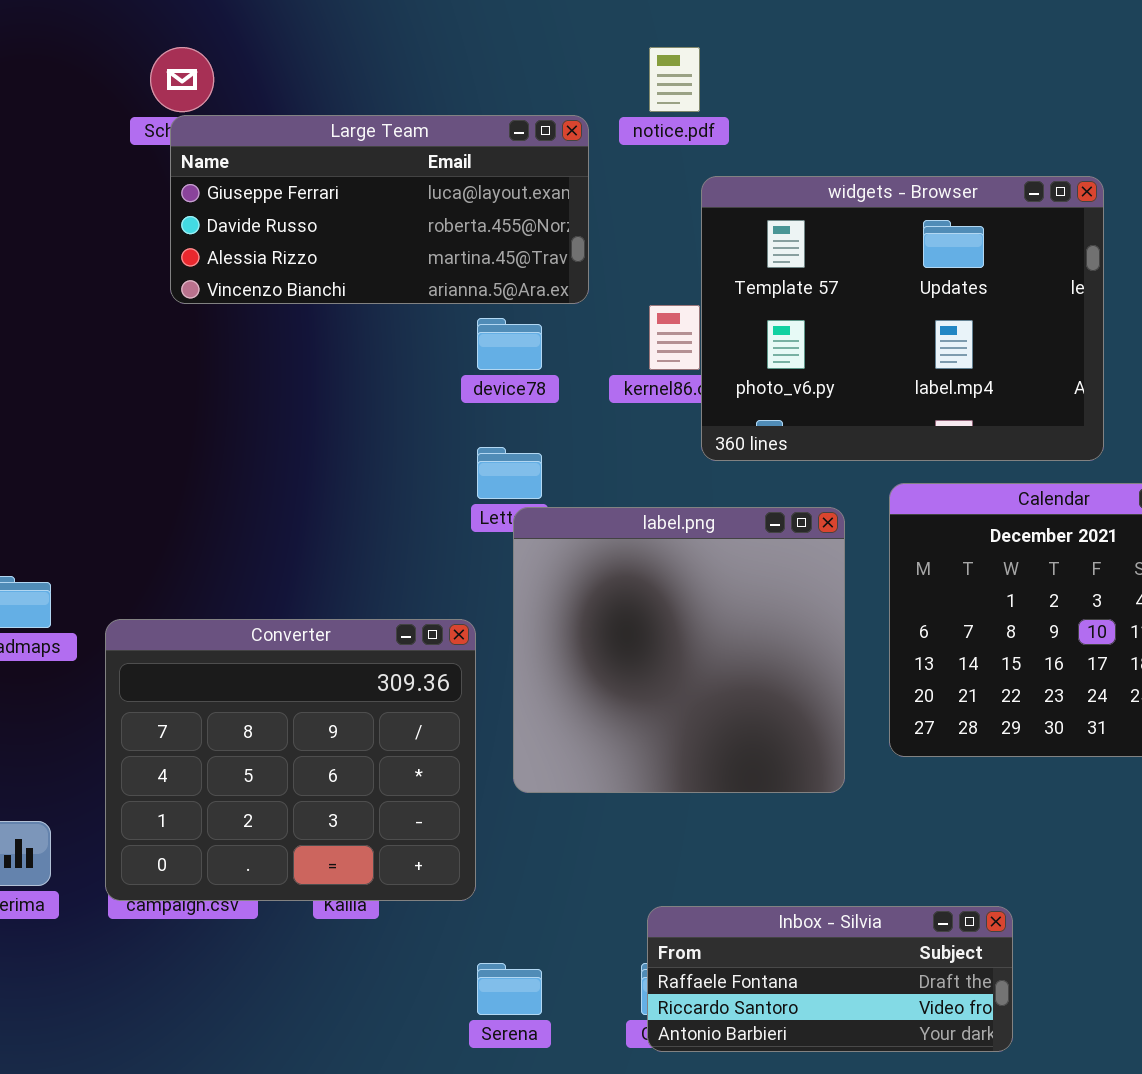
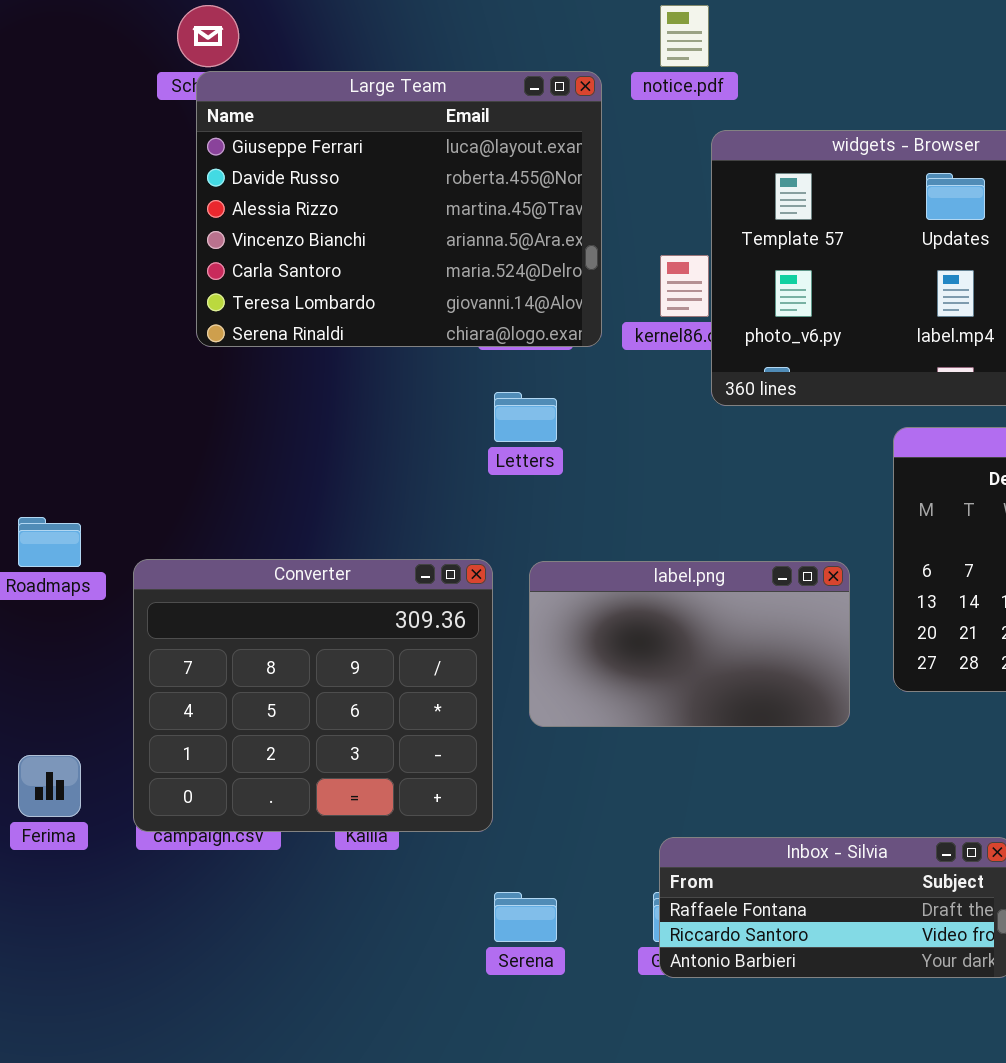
Large Team: [170,115,589,304] -> [196,71,602,347], resized
label.png: [513,507,845,793] -> [529,561,850,727], resized

